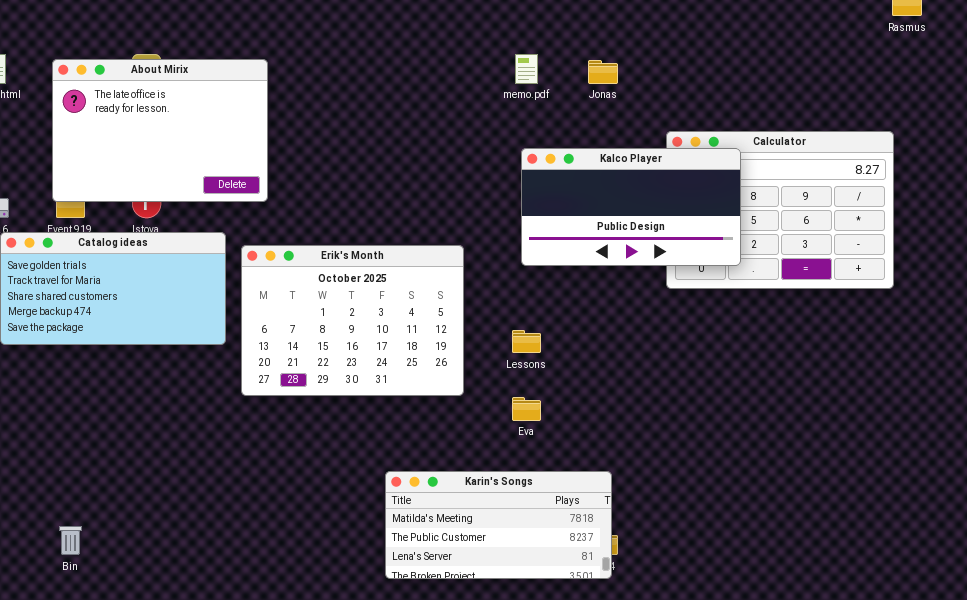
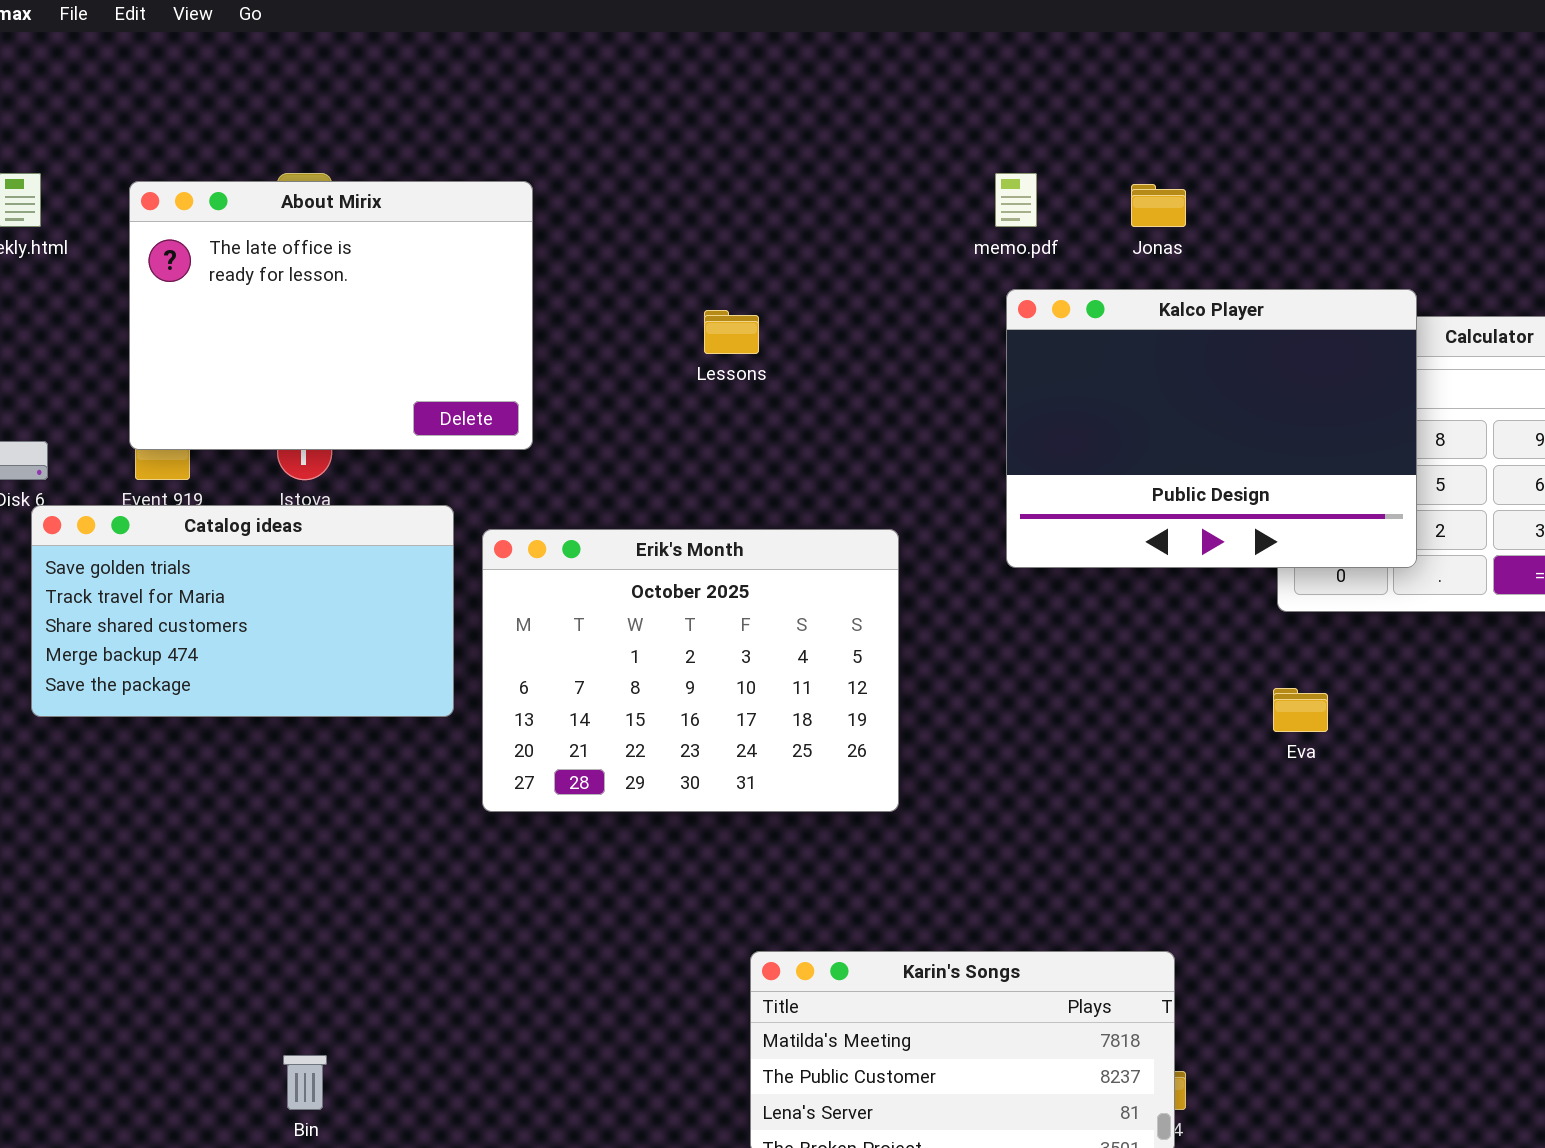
Kalco Player: [521,148,741,266] -> [1006,289,1417,568], resized
Lessons: [512,330,541,353] -> [704,310,759,354], moved
Eva: [512,397,541,421] -> [1273,688,1328,732], moved
Bin: [59,526,82,555] -> [283,1055,327,1110], moved

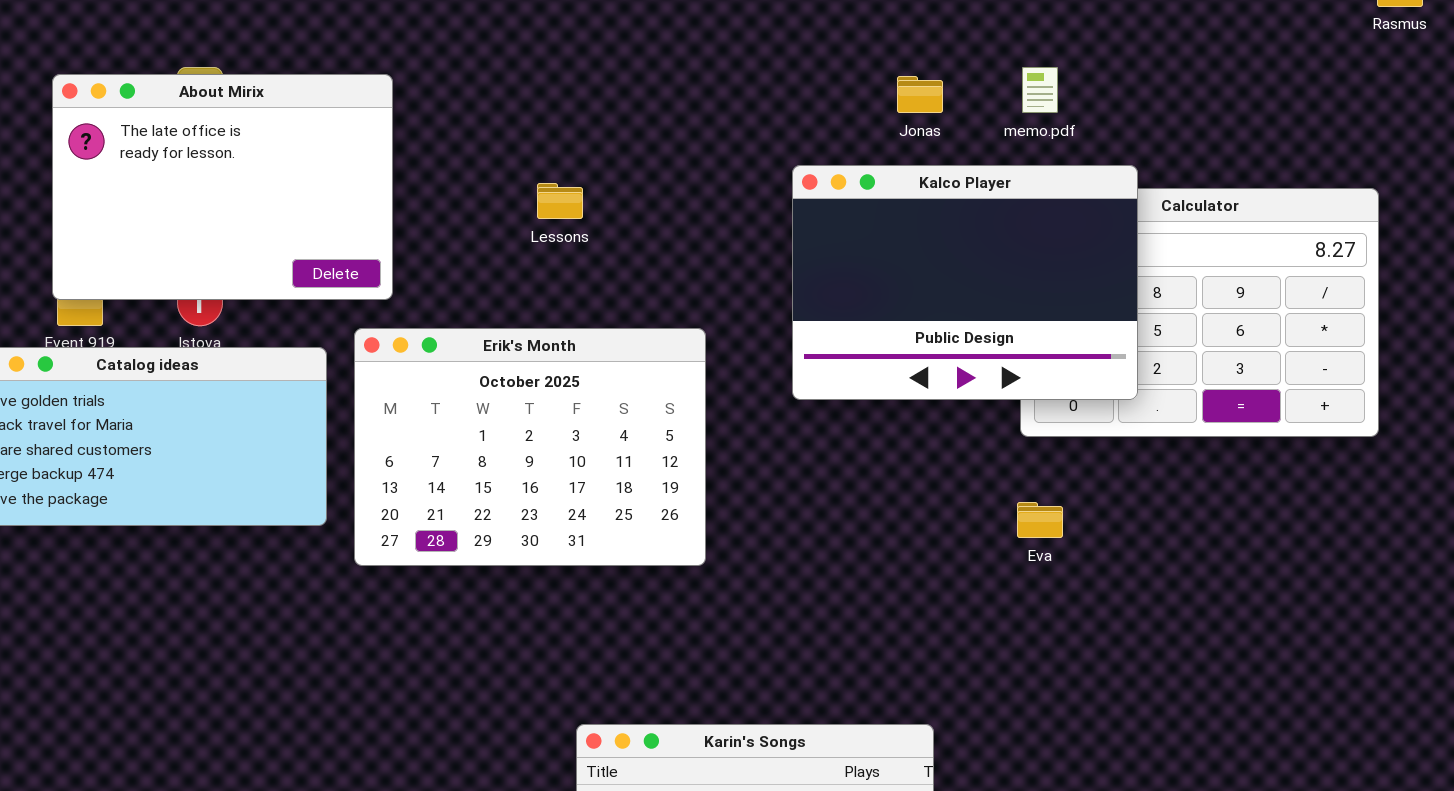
memo.pdf: [995,173,1037,227] -> [1022,67,1058,113], moved
Erik's Month: [482,529,899,812] -> [354,328,706,566], moved

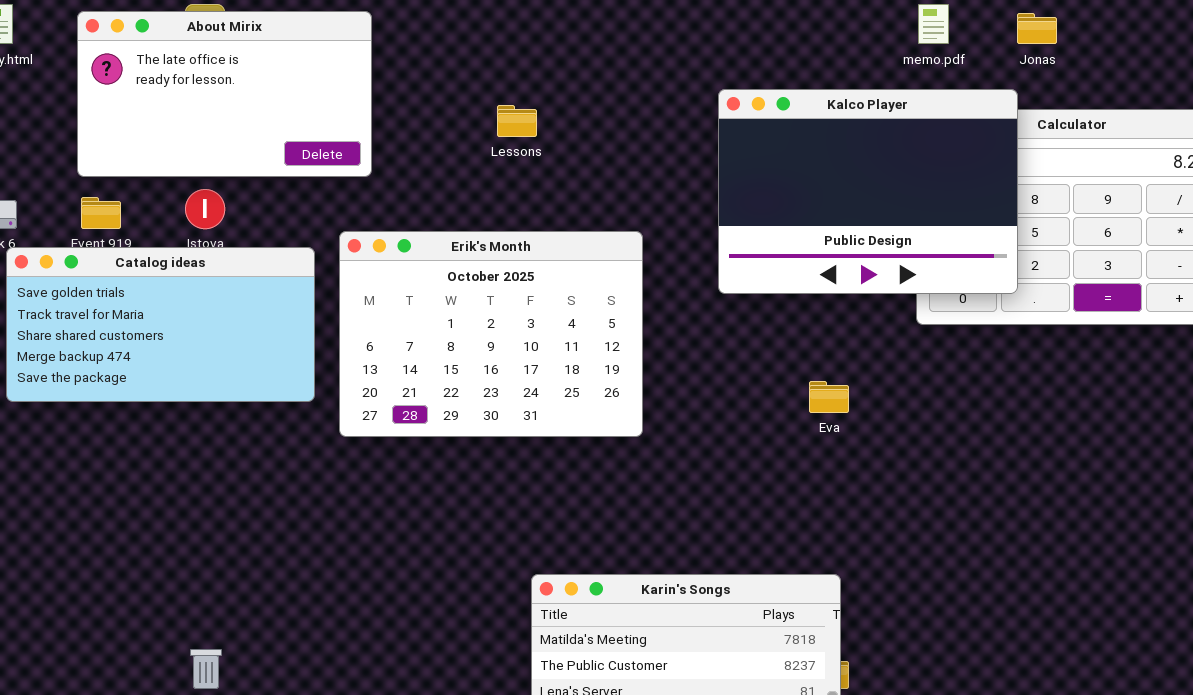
About Mirix: [52,74,393,300] -> [77,11,372,177], resized
Jonas: [897,76,943,113] -> [1017,13,1057,44], moved
Eva: [1017,502,1063,538] -> [809,381,849,413], moved

